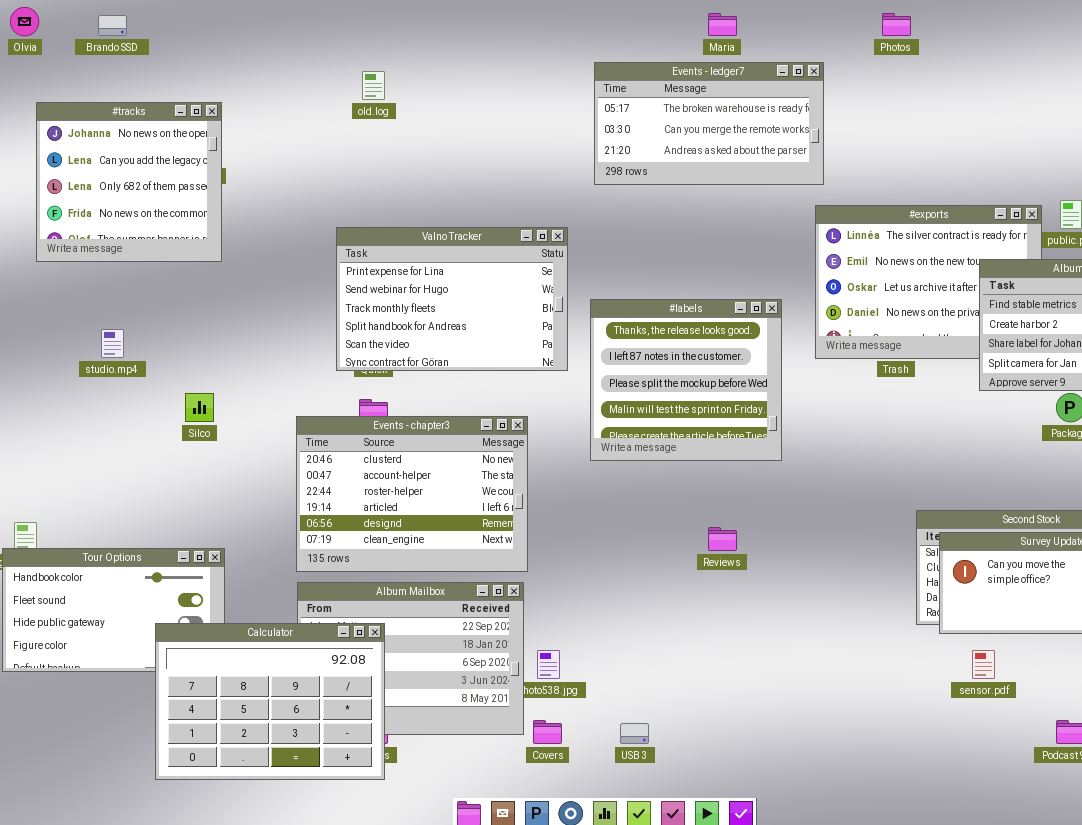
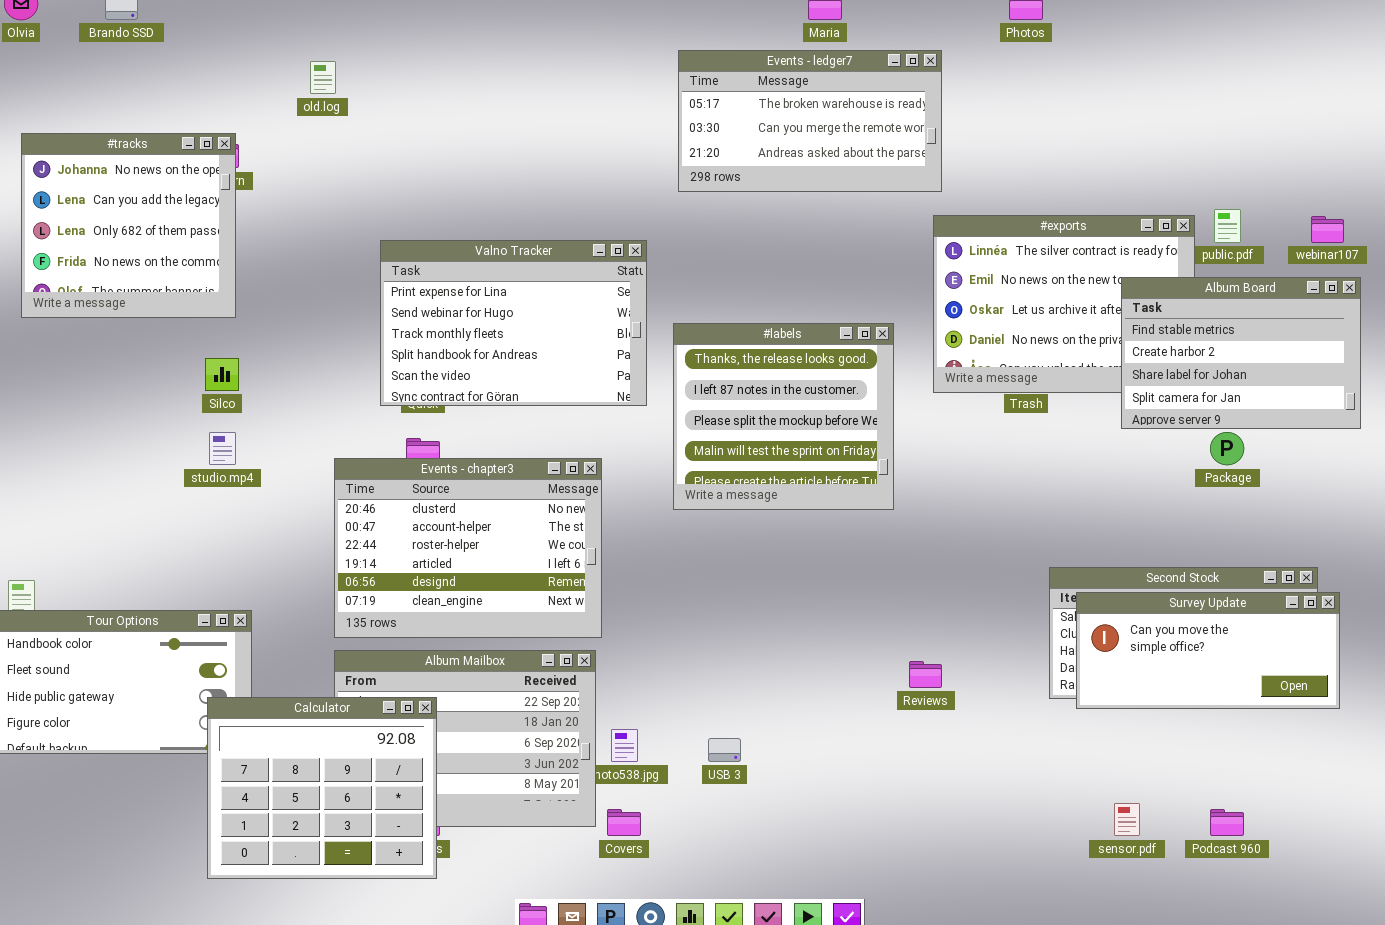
old.log: [362,71,385,100] -> [310,61,336,94], moved
#tracks: [36,102,222,262] -> [21,133,236,318], moved
studio.mp4: [101,329,124,358] -> [209,432,236,465], moved
Silco: [185,393,214,422] -> [205,358,239,391], moved
Reviews: [708,527,737,551] -> [909,661,942,688], moved
Calculator: [155,623,385,780] -> [207,697,437,879], resized
sensor.pdf: [972,650,995,679] -> [1114,803,1140,836], moved
USB 3: [620,723,649,744] -> [708,738,741,762], moved

